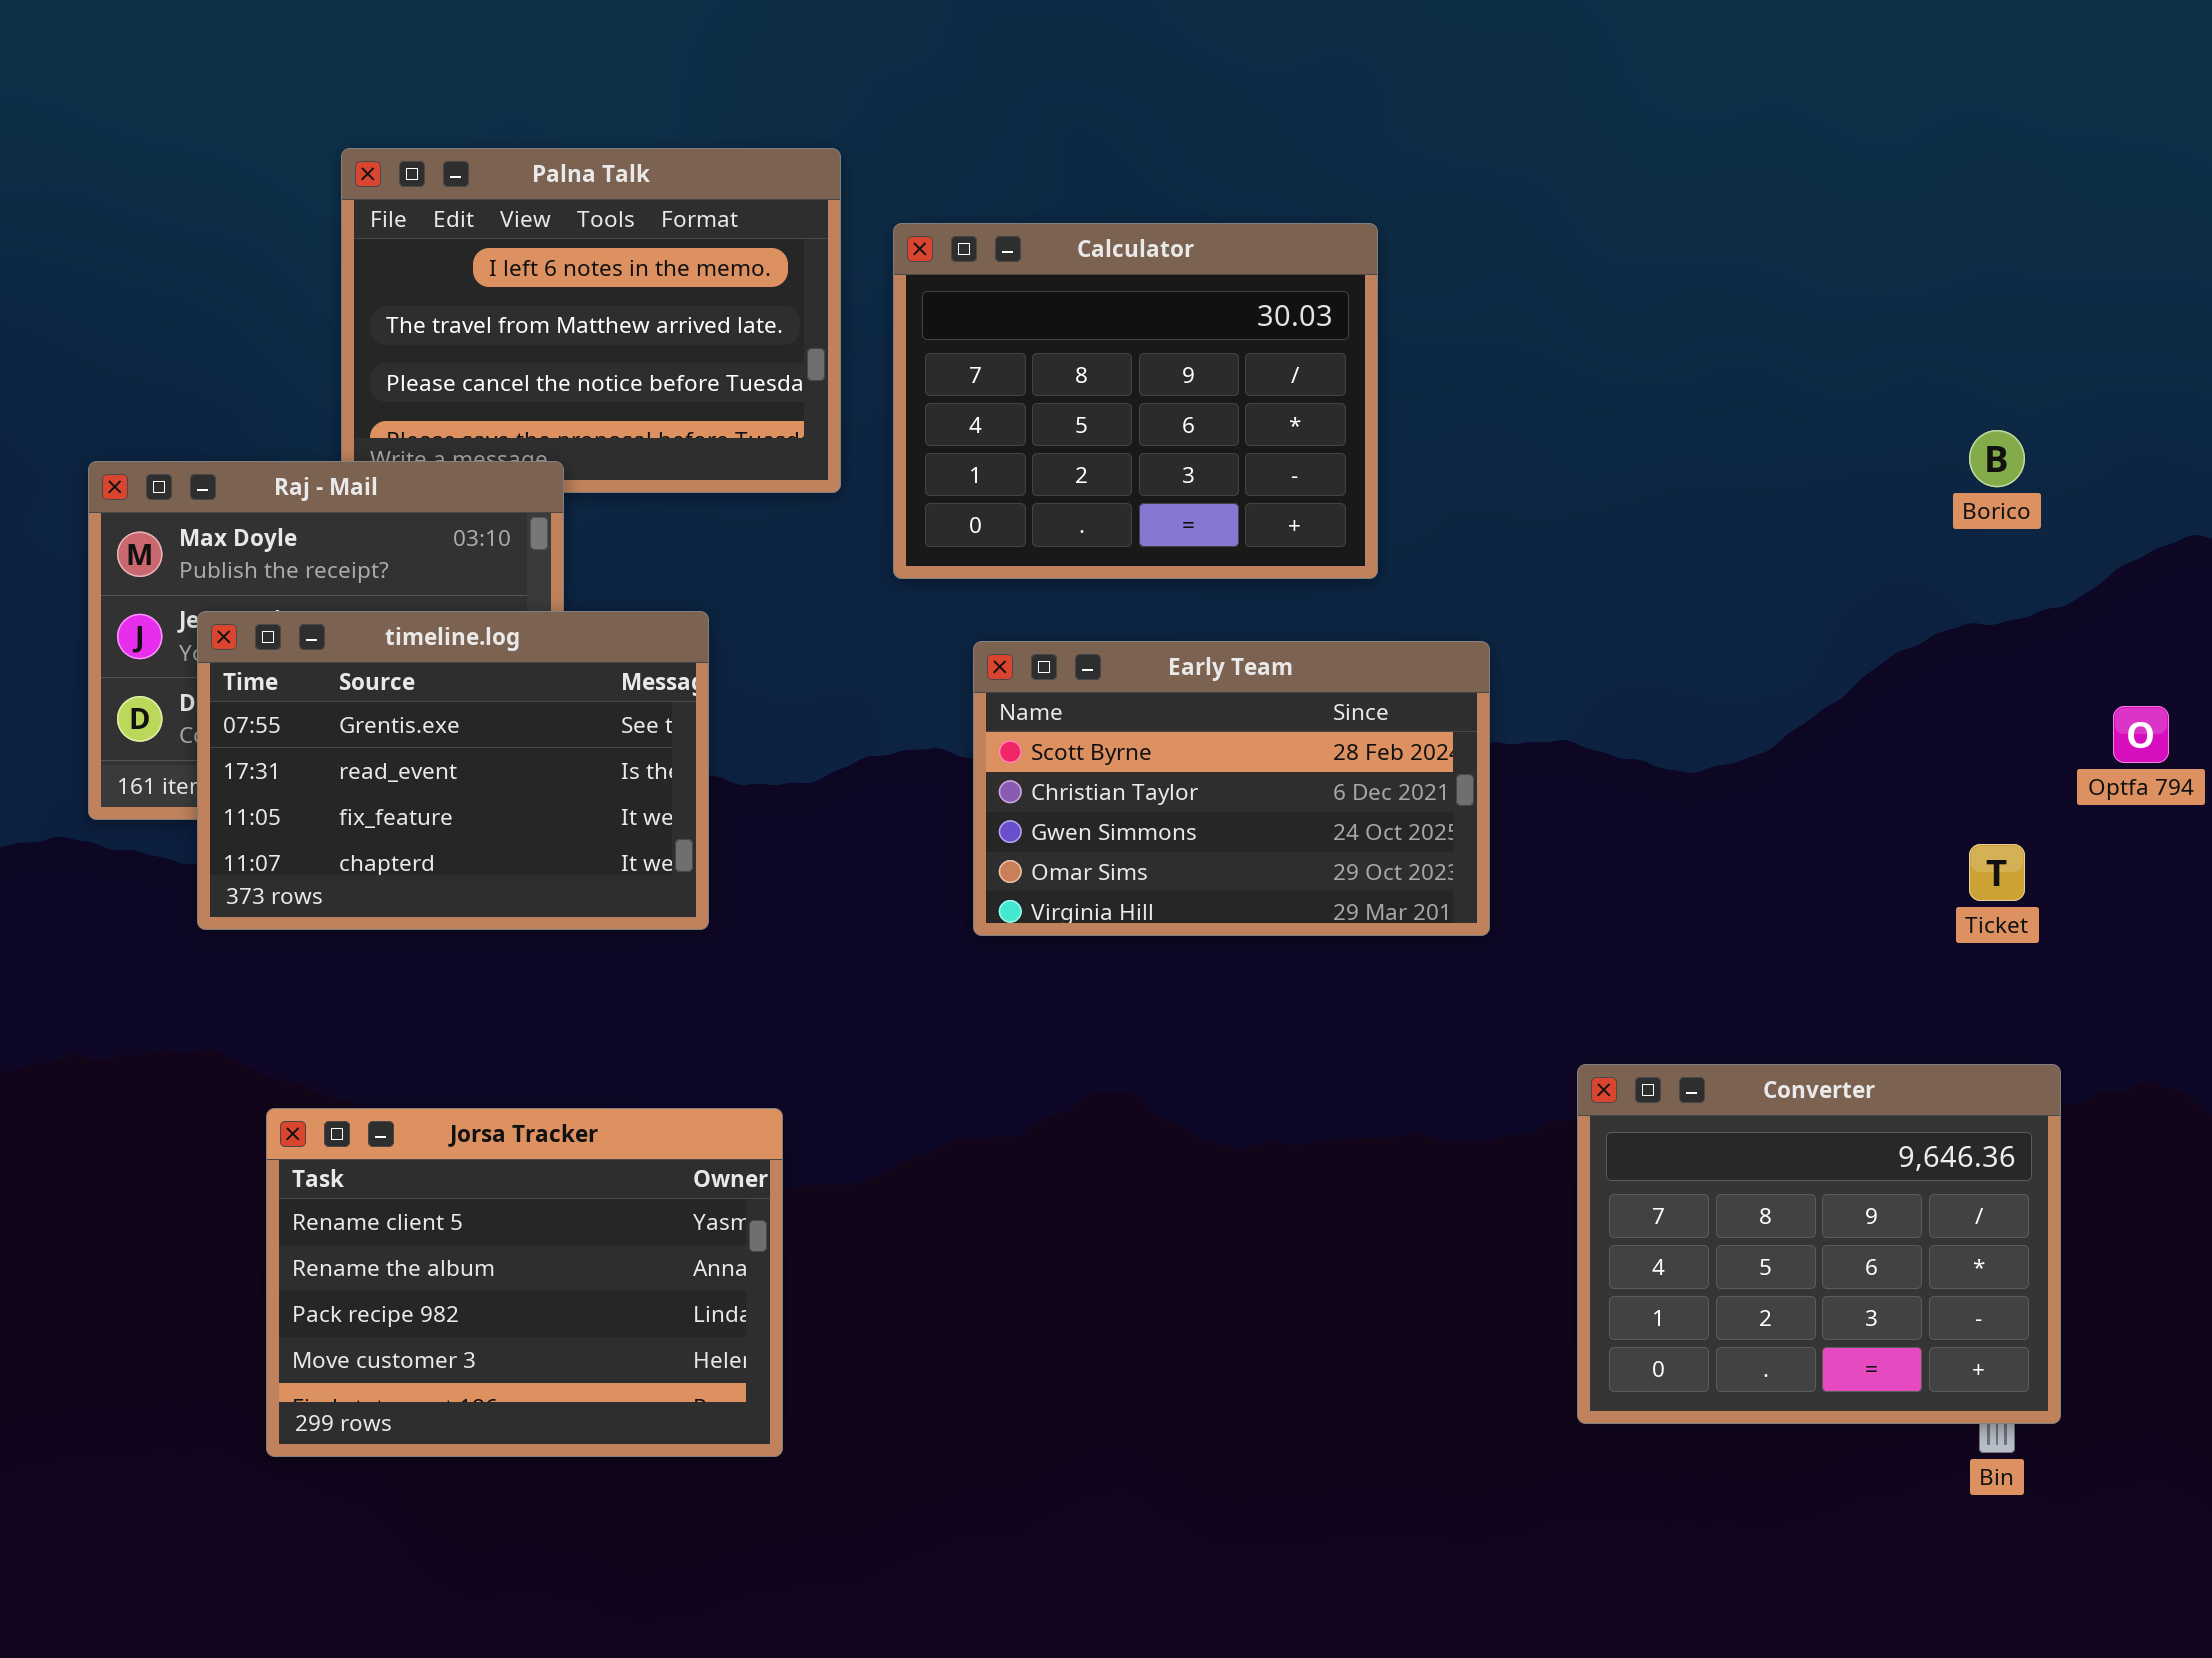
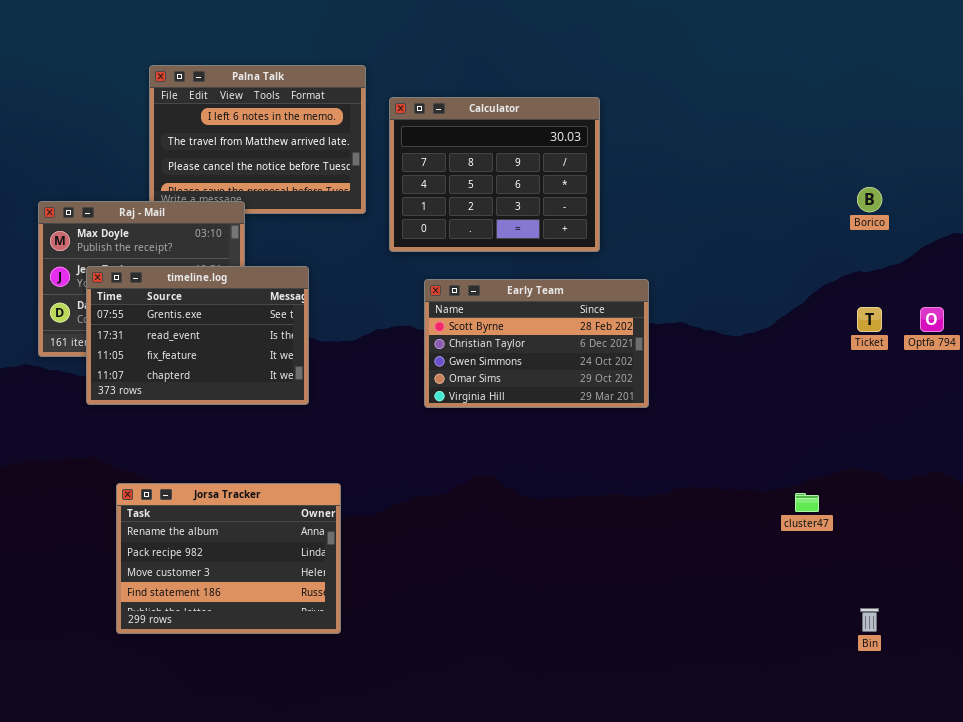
Ticket: [1969,844,2025,901] -> [857,307,882,332], moved
Converter: [1577,1064,2061,1424] -> none, closed
Jorsa Tracker: [266,1108,783,1457] -> [116,483,341,634], scrolled down 1 row

